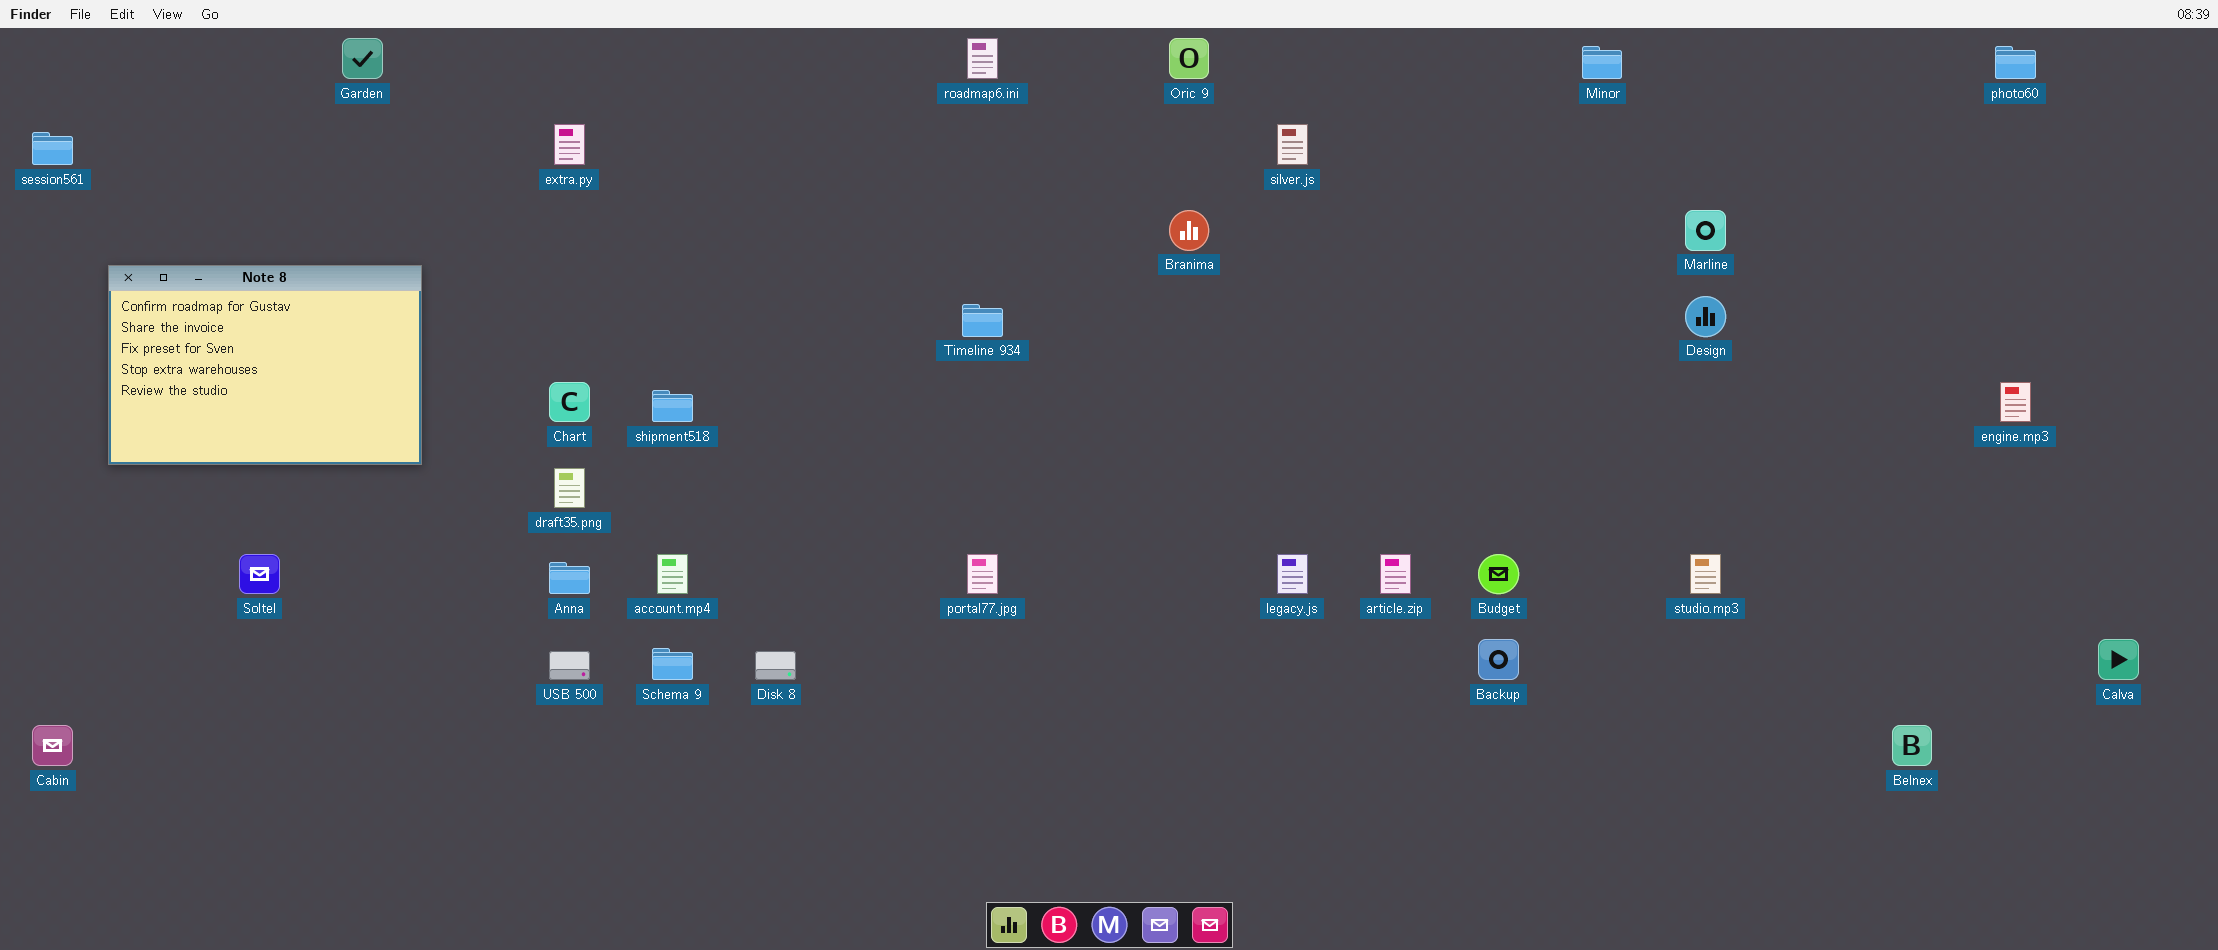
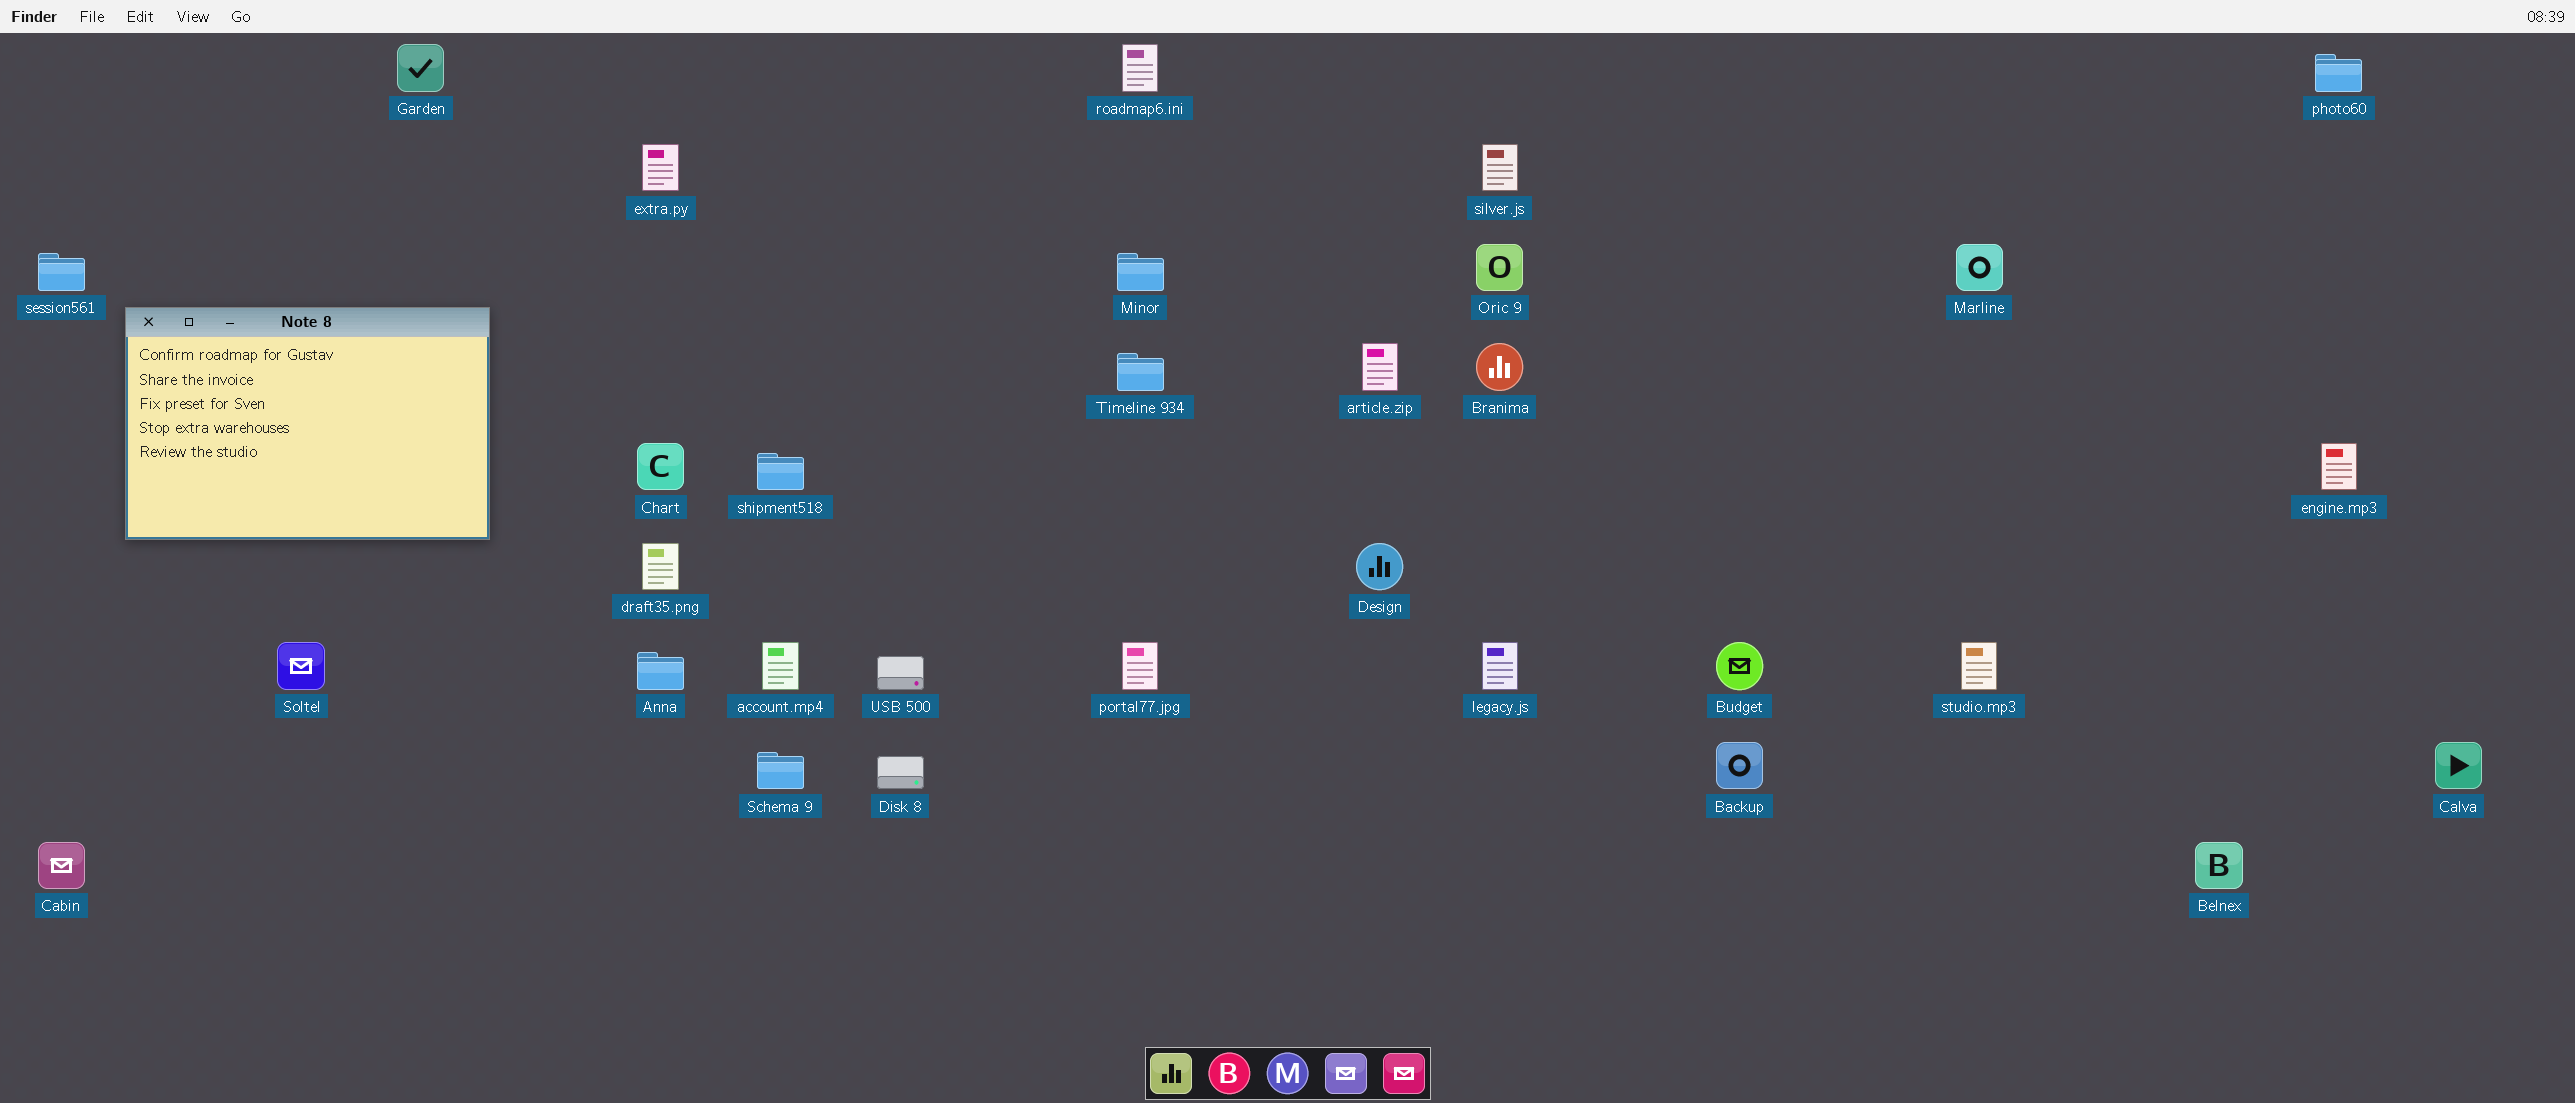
Oric 9: [1169,38,1209,79] -> [1476,244,1523,291], moved
Minor: [1582,46,1622,79] -> [1117,253,1164,291], moved
session561: [32,132,73,165] -> [38,253,85,291], moved
Branima: [1169,210,1209,251] -> [1476,343,1523,391], moved
Design: [1685,296,1726,337] -> [1356,543,1403,590], moved
article.zip: [1380,554,1411,594] -> [1362,343,1398,391], moved
USB 500: [549,651,590,680] -> [877,656,924,690], moved

